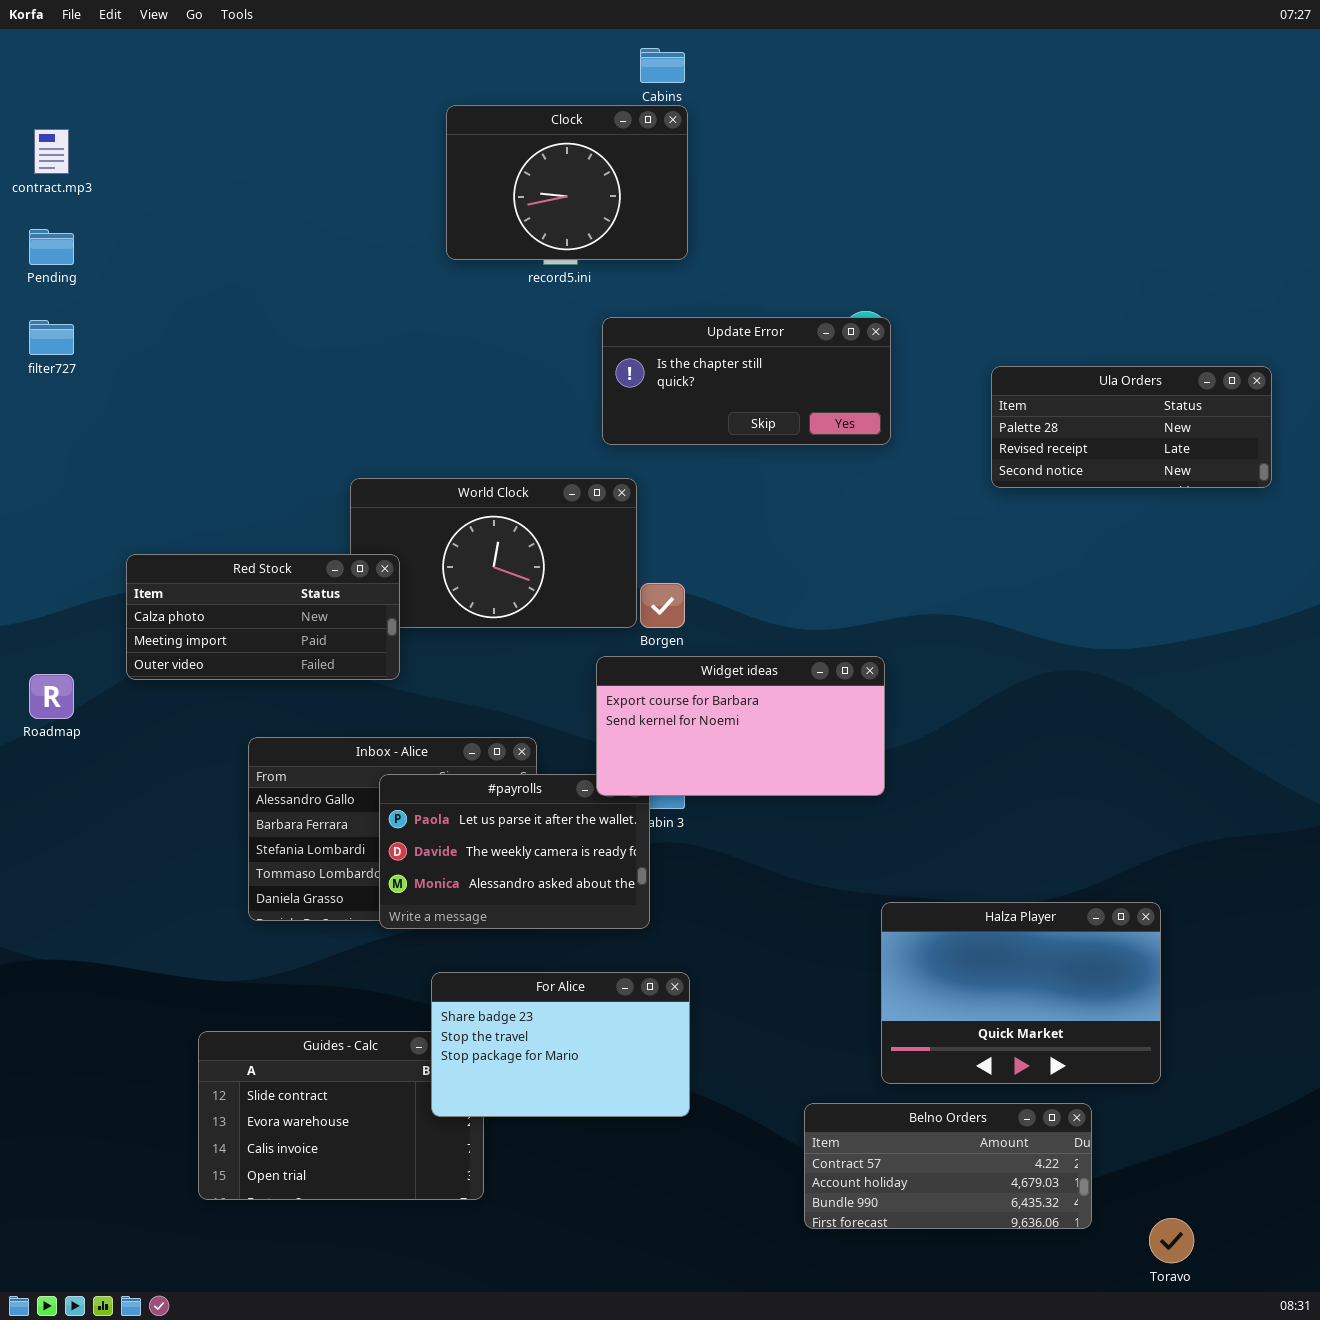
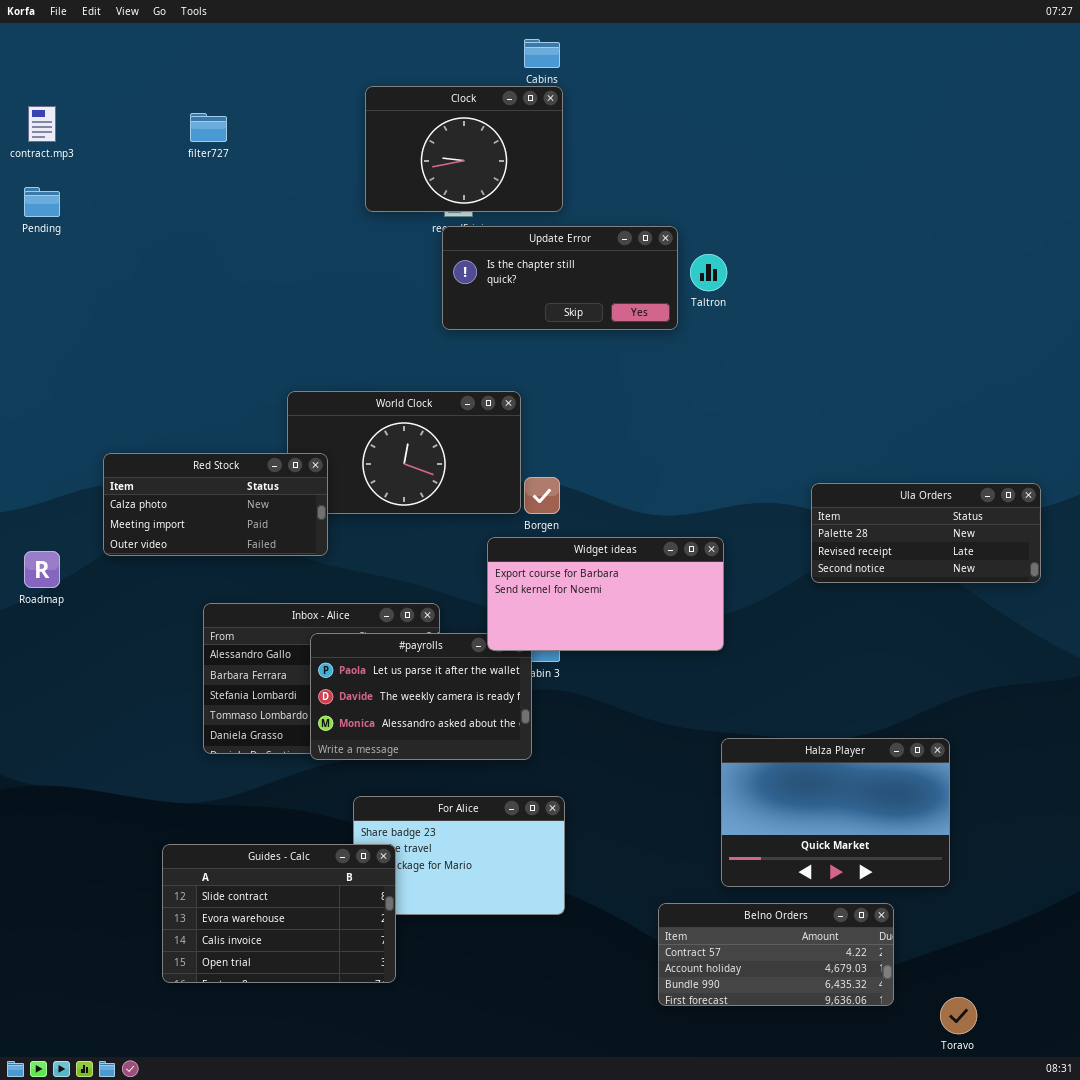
Update Error: [602,317,891,445] -> [442,226,678,330], moved
filter727: [29,320,74,355] -> [190,113,227,142], moved
Ula Orders: [991,366,1272,488] -> [811,483,1041,583], moved
Guides - Calc: [198,1031,484,1200] -> [162,844,396,983], raised

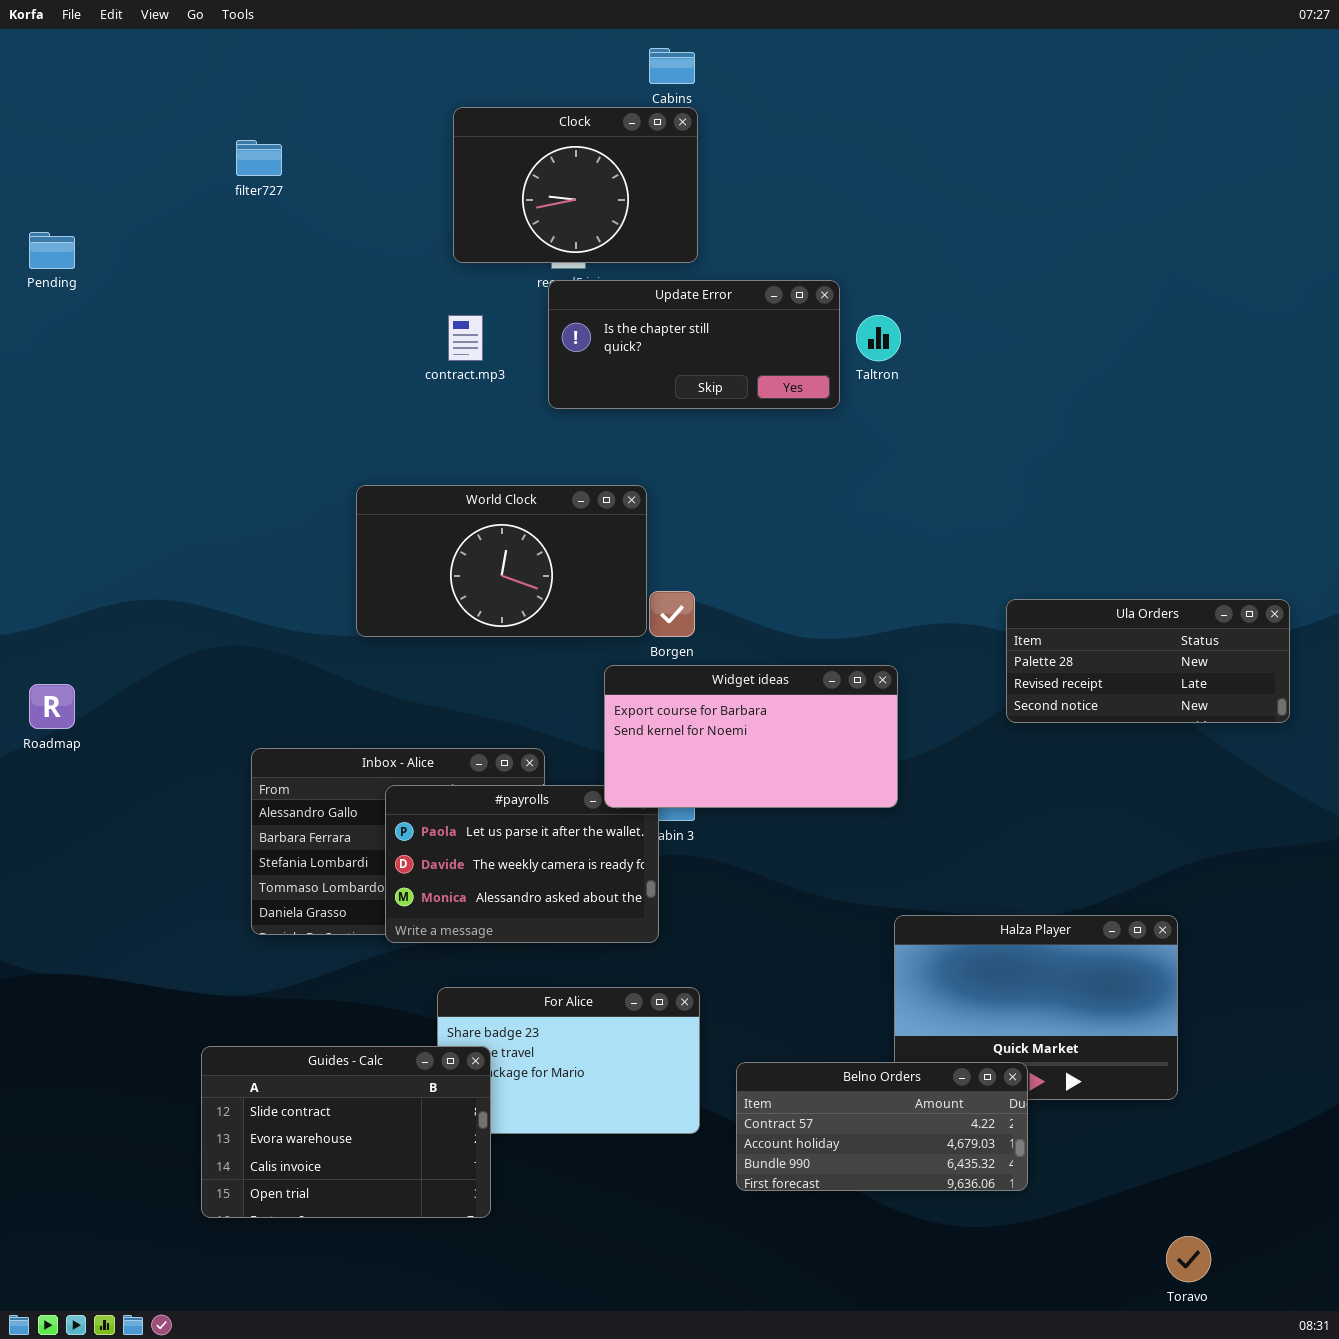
contract.mp3: [28,106,56,142] -> [448,315,483,361], moved
Red Stock: [103,453,328,556] -> none, closed
Belno Orders: [658,903,894,1006] -> [736,1062,1028,1191], moved

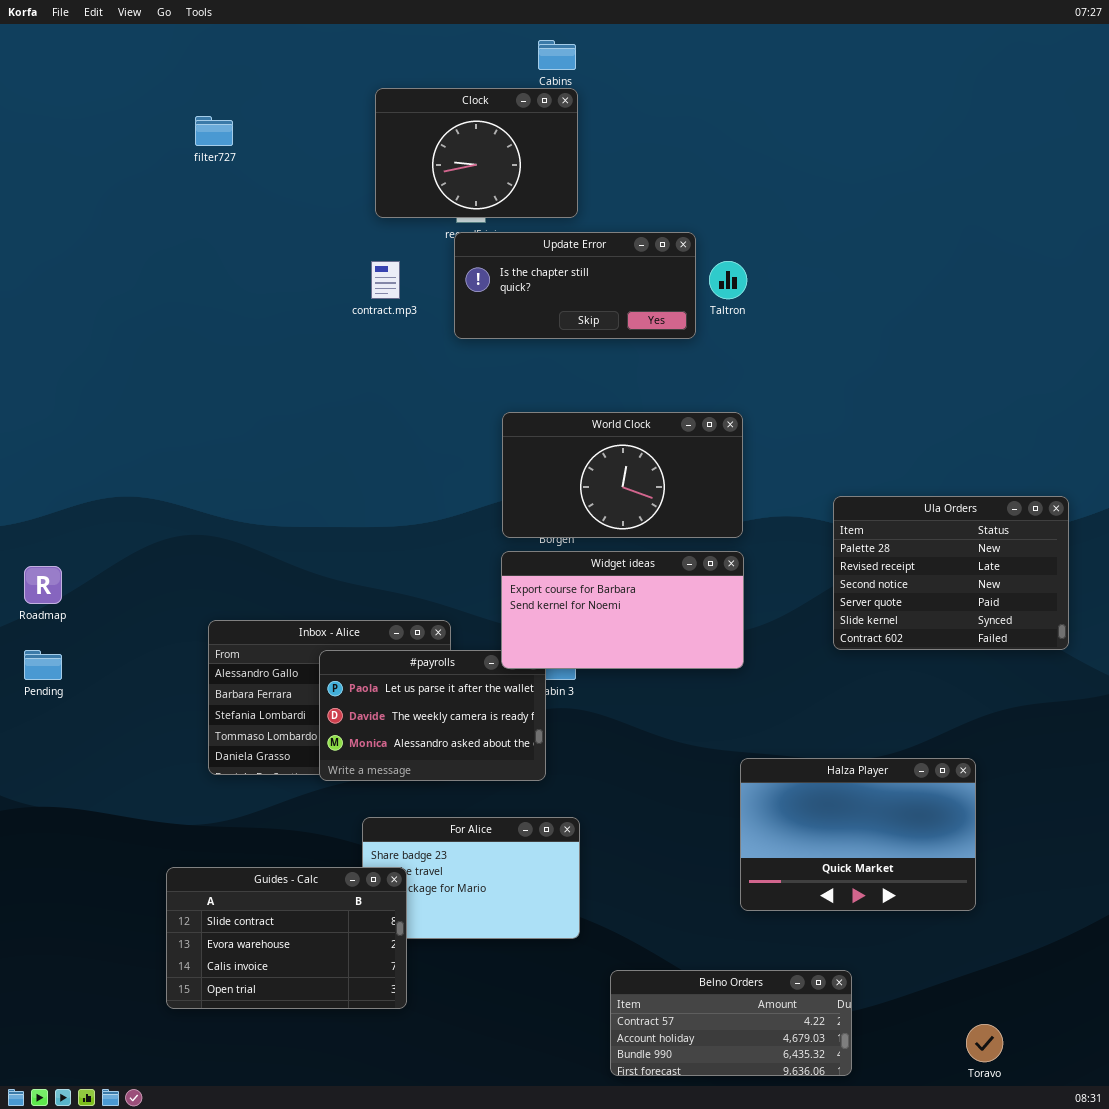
Pending: [29,232,75,269] -> [24,650,62,680], moved
World Clock: [356,485,647,637] -> [502,412,743,538], moved
Ula Orders: [1006,599,1290,723] -> [833,496,1069,650], resized
Belno Orders: [736,1062,1028,1191] -> [610,970,852,1076], moved

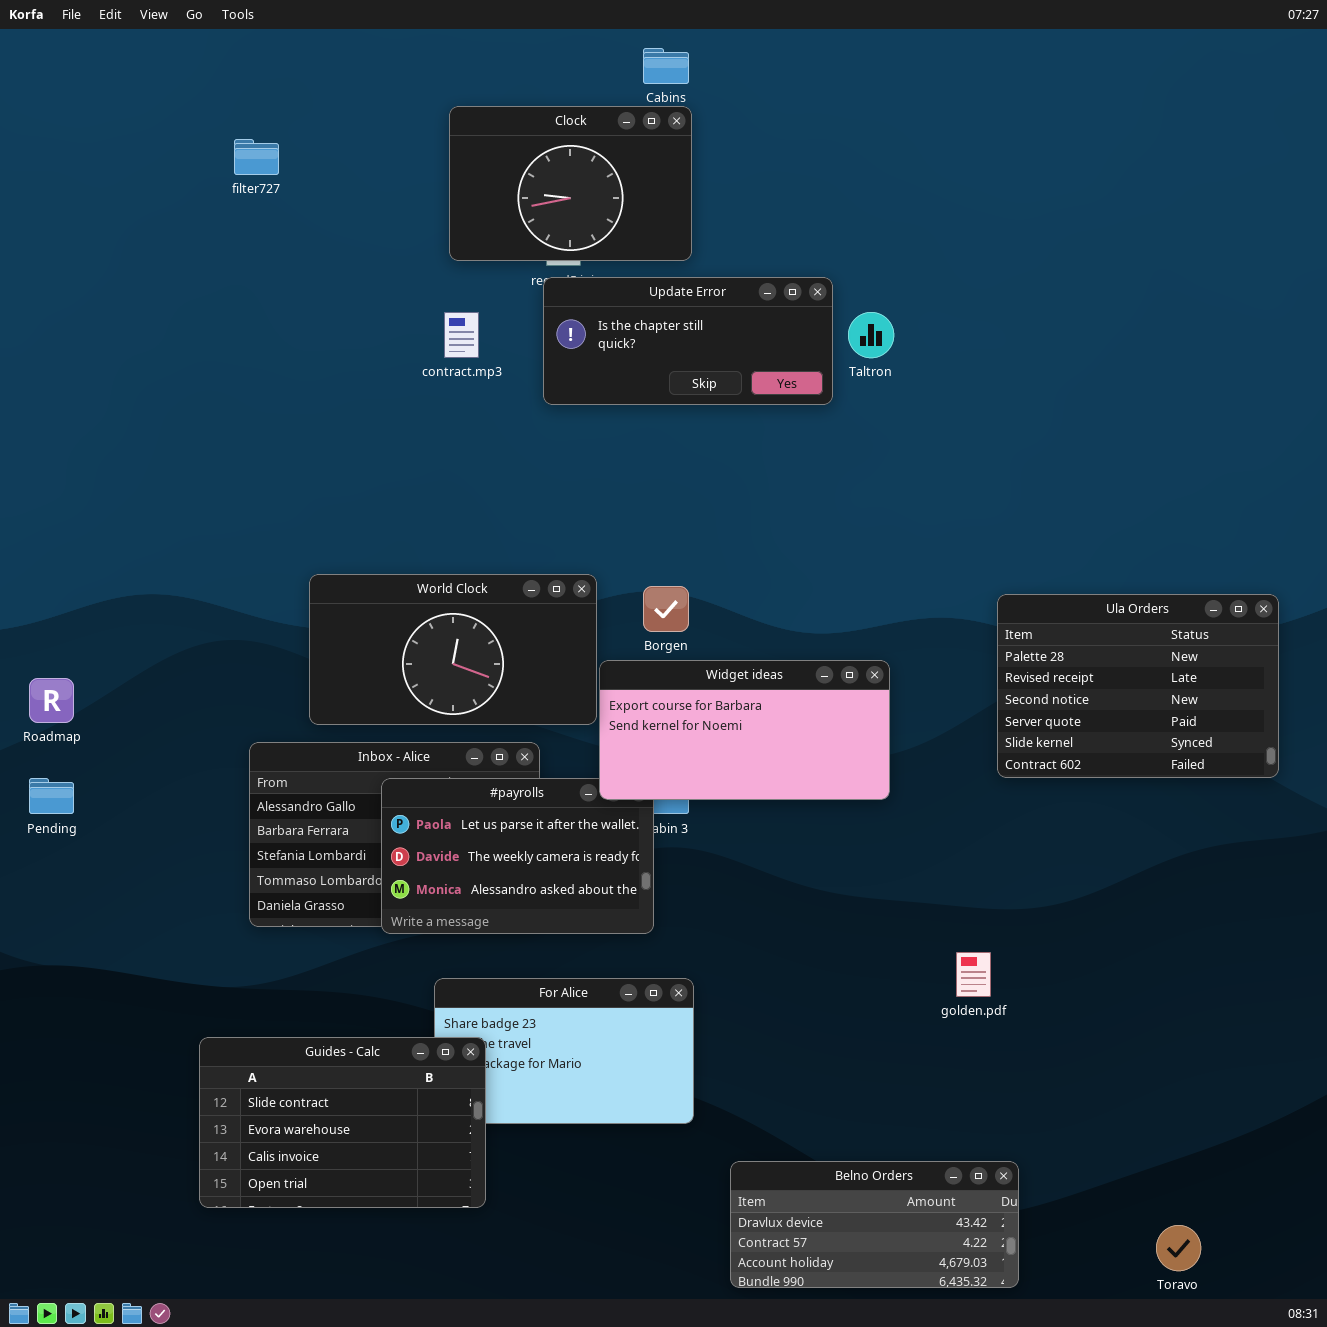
World Clock: [502,412,743,538] -> [309,574,597,725], moved
Halza Player: [740,758,976,911] -> none, closed
Belno Orders: [610,970,852,1076] -> [730,1161,1019,1288], scrolled up 1 row

